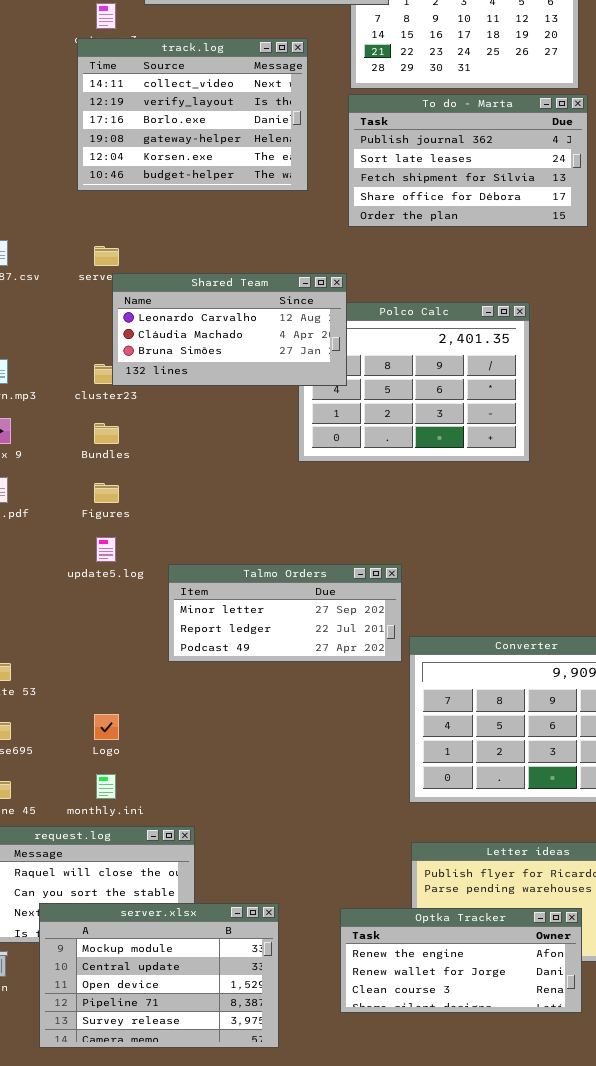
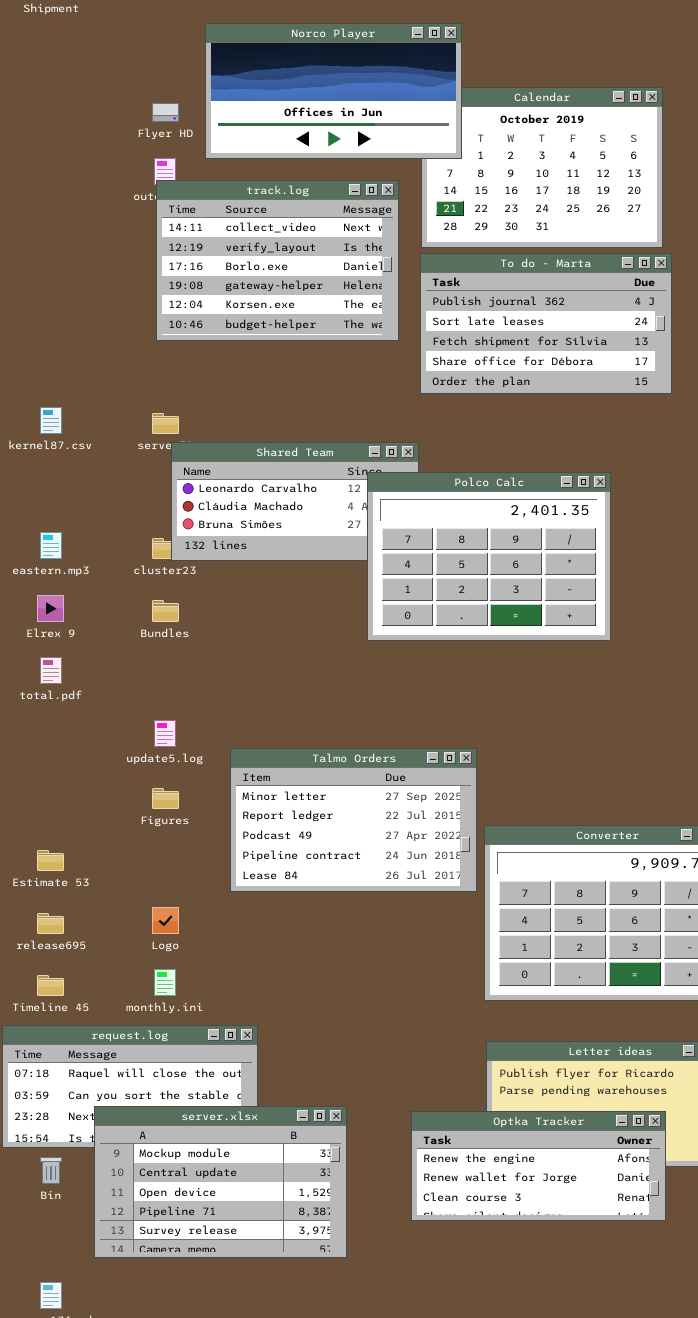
track.log: [77,38,308,191] -> [156,180,399,341], moved
Polco Calc: [298,302,530,462] -> [367,472,611,641], raised
Figures: [94,483,119,503] -> [152,788,179,809], moved
Talmo Orders: [168,564,402,662] -> [230,748,477,892], resized

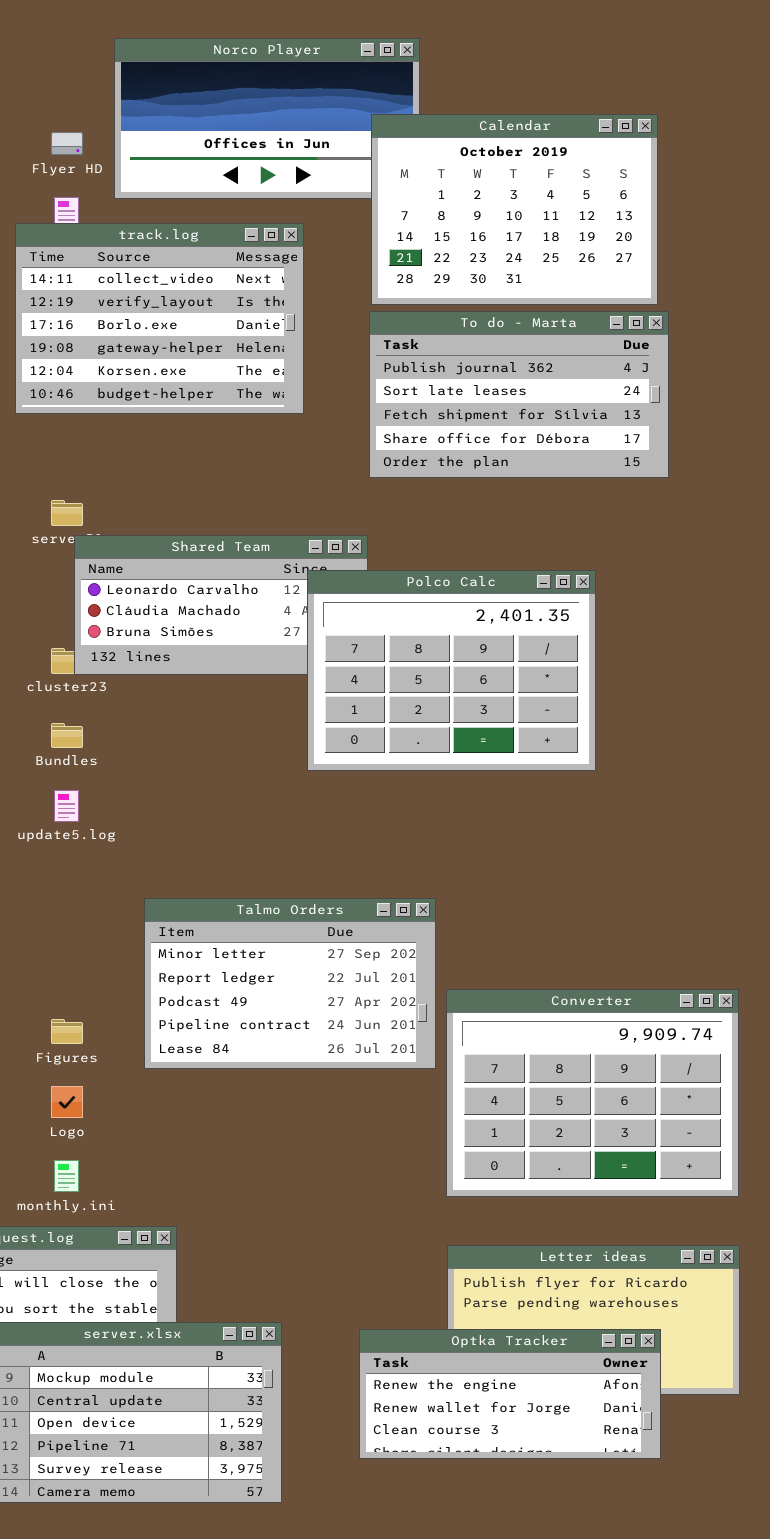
Calendar: [421,87,663,248] -> [371,114,658,305], raised
track.log: [156,180,399,341] -> [15,223,304,414], moved
update5.log: [154,720,176,747] -> [54,790,79,822], moved
Figures: [152,788,179,809] -> [51,1019,83,1044], moved

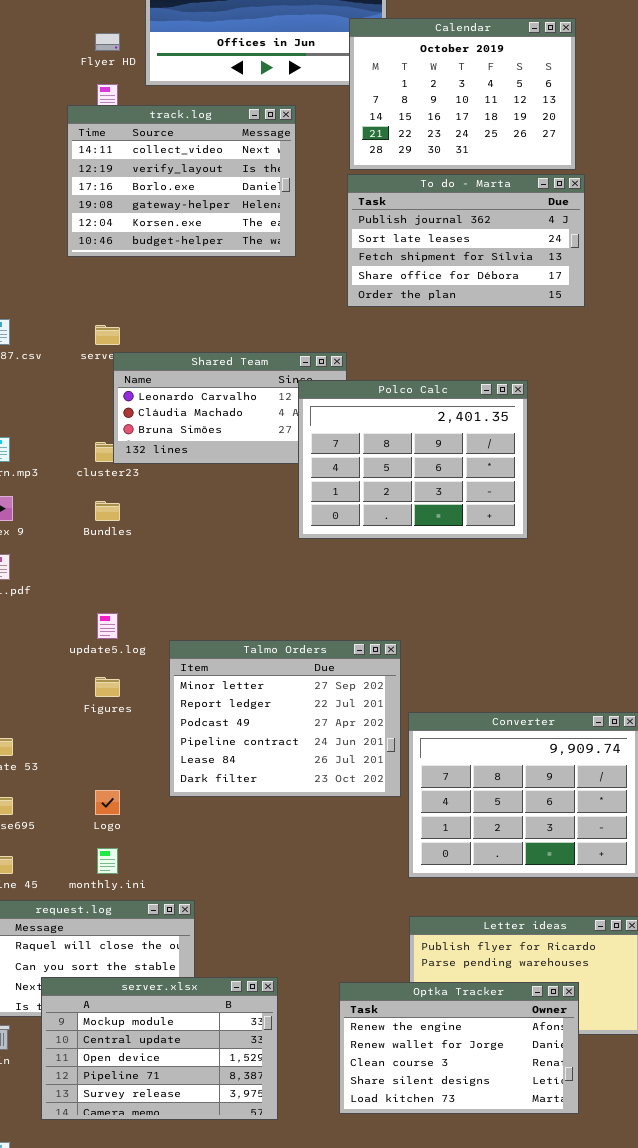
update5.log: [54,790,79,822] -> [97,613,118,639], moved
Talmo Orders: [144,898,436,1069] -> [169,640,401,797], resized
Figures: [51,1019,83,1044] -> [95,677,120,697], moved
Optka Tracker: [359,1329,661,1459] -> [339,982,579,1114], resized

